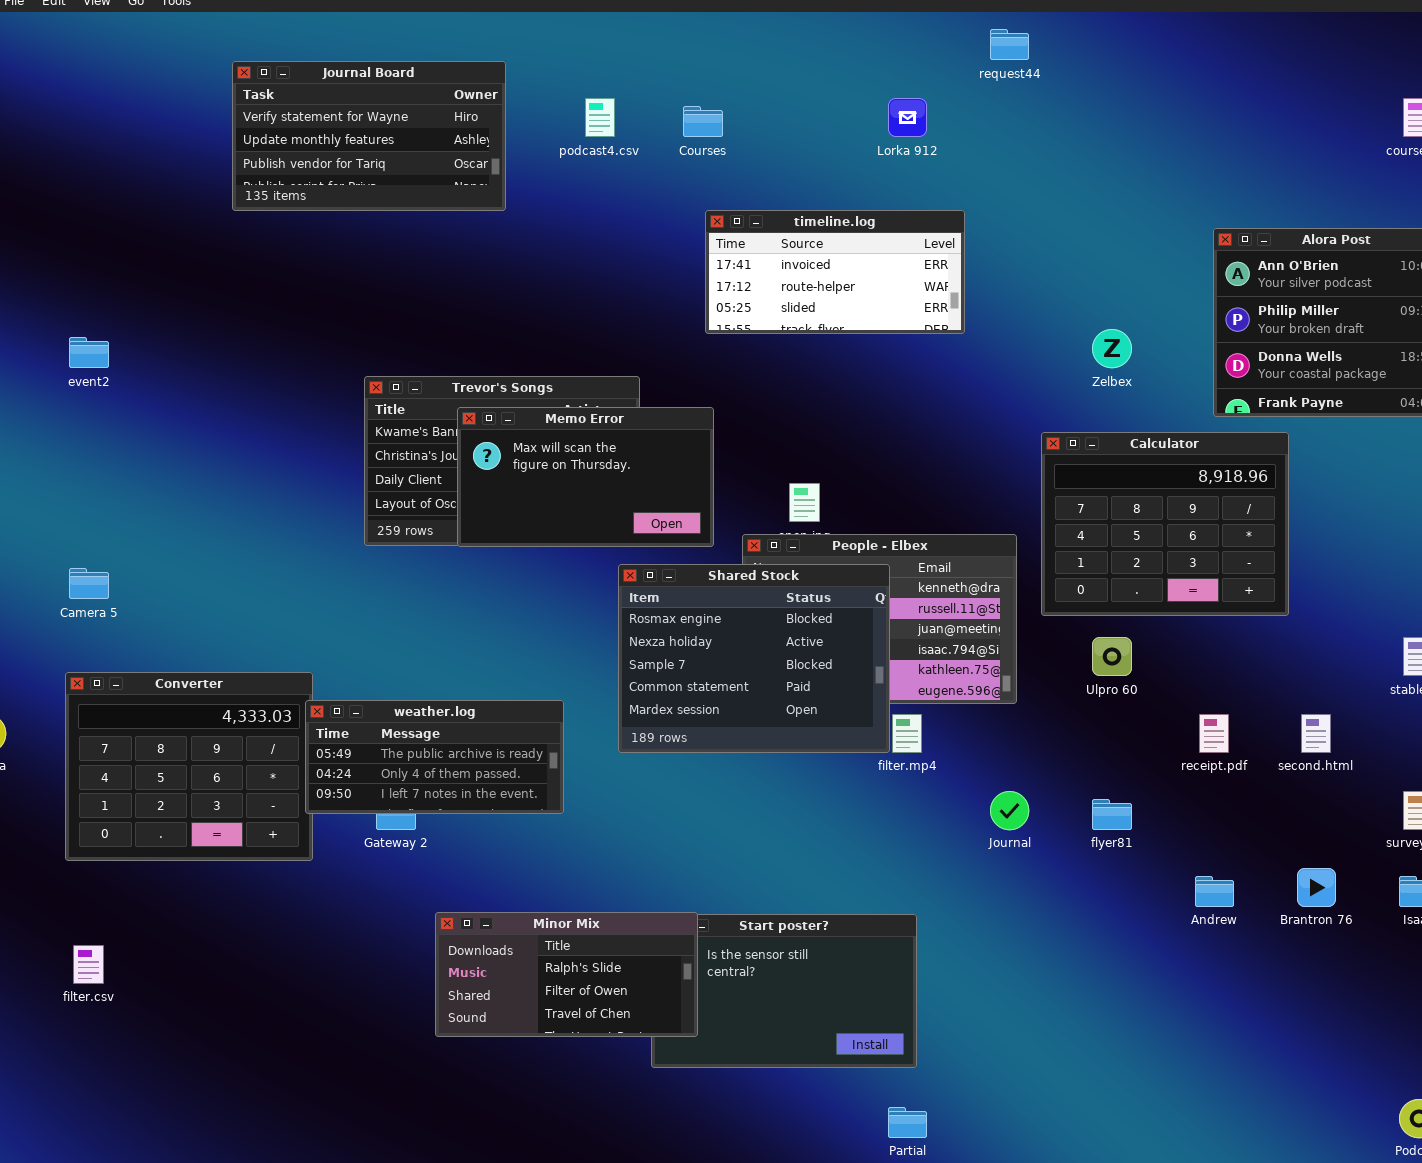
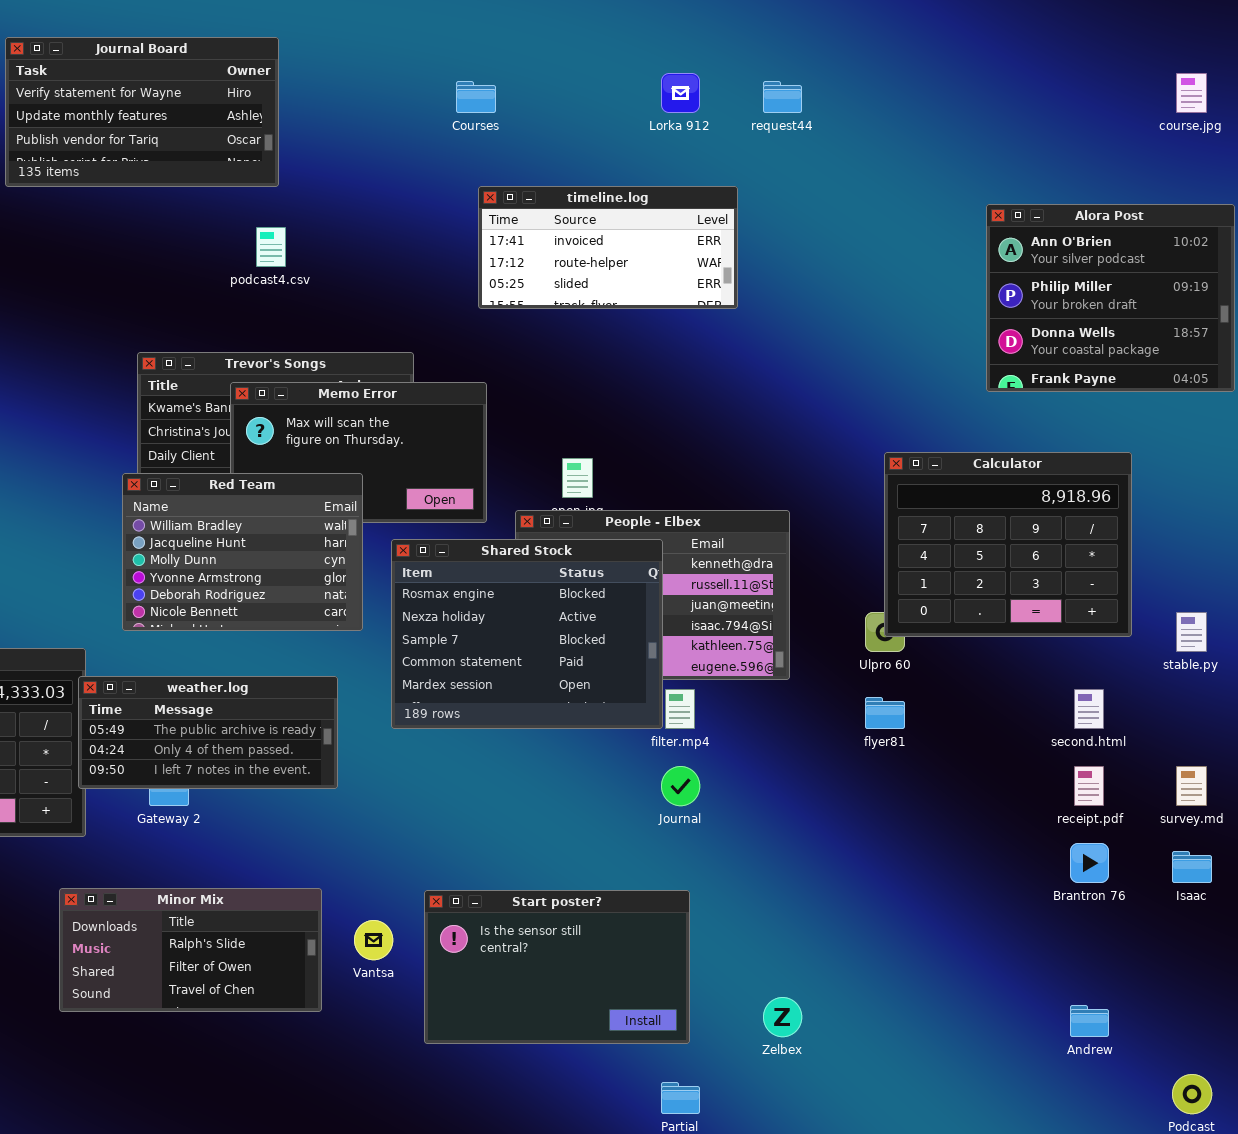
request44: [990,29,1029,60] -> [763,81,802,113], moved
podcast4.csv: [585,98,615,137] -> [256,227,286,267], moved
Zelbex: [1092,329,1132,368] -> [763,997,802,1037], moved
Calculator: [1041,432,1289,616] -> [884,452,1132,637], moved
Red Team: none -> [122,473,363,631], opened
receipt.pdf: [1199,714,1229,753] -> [1074,766,1104,806], moved
Journal: [990,791,1029,830] -> [661,766,700,806], moved
flyer81: [1092,799,1132,830] -> [865,697,905,729], moved
Andrew: [1195,876,1234,907] -> [1070,1005,1109,1037], moved
Minor Mix: [435,912,698,1037] -> [59,888,322,1012], moved

